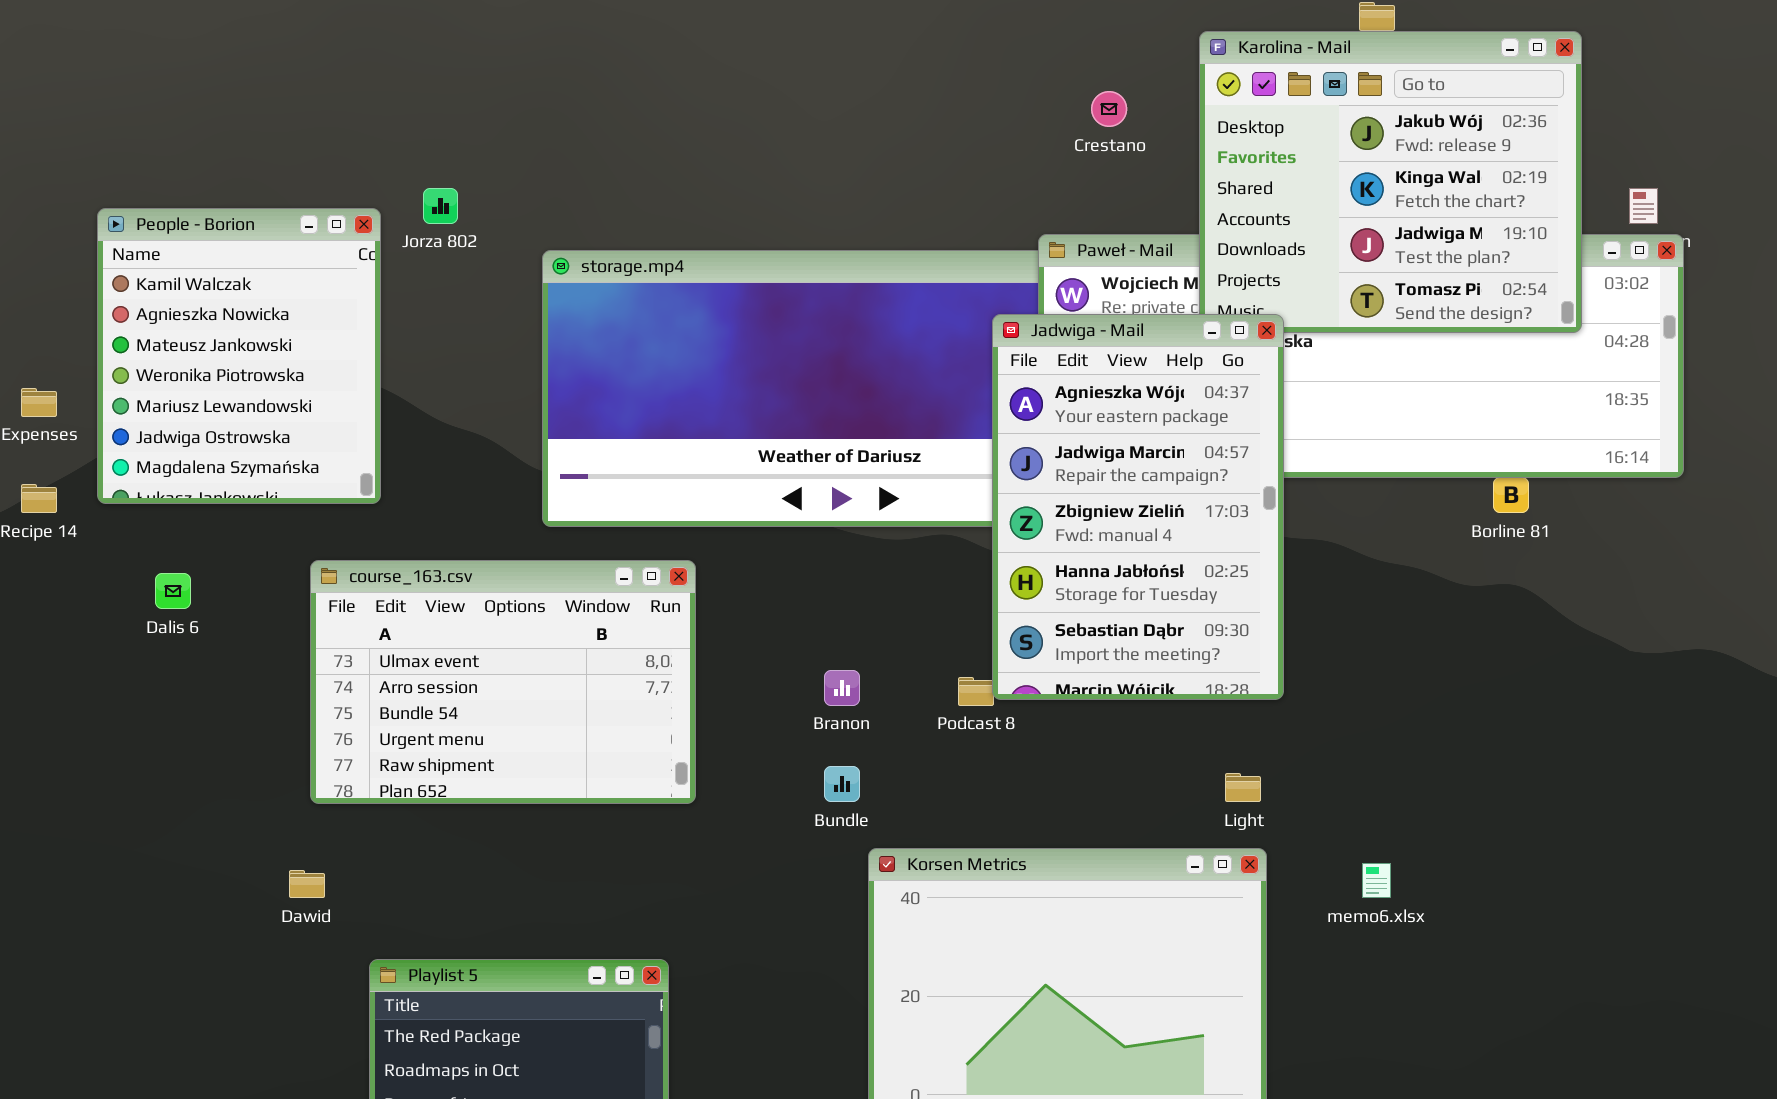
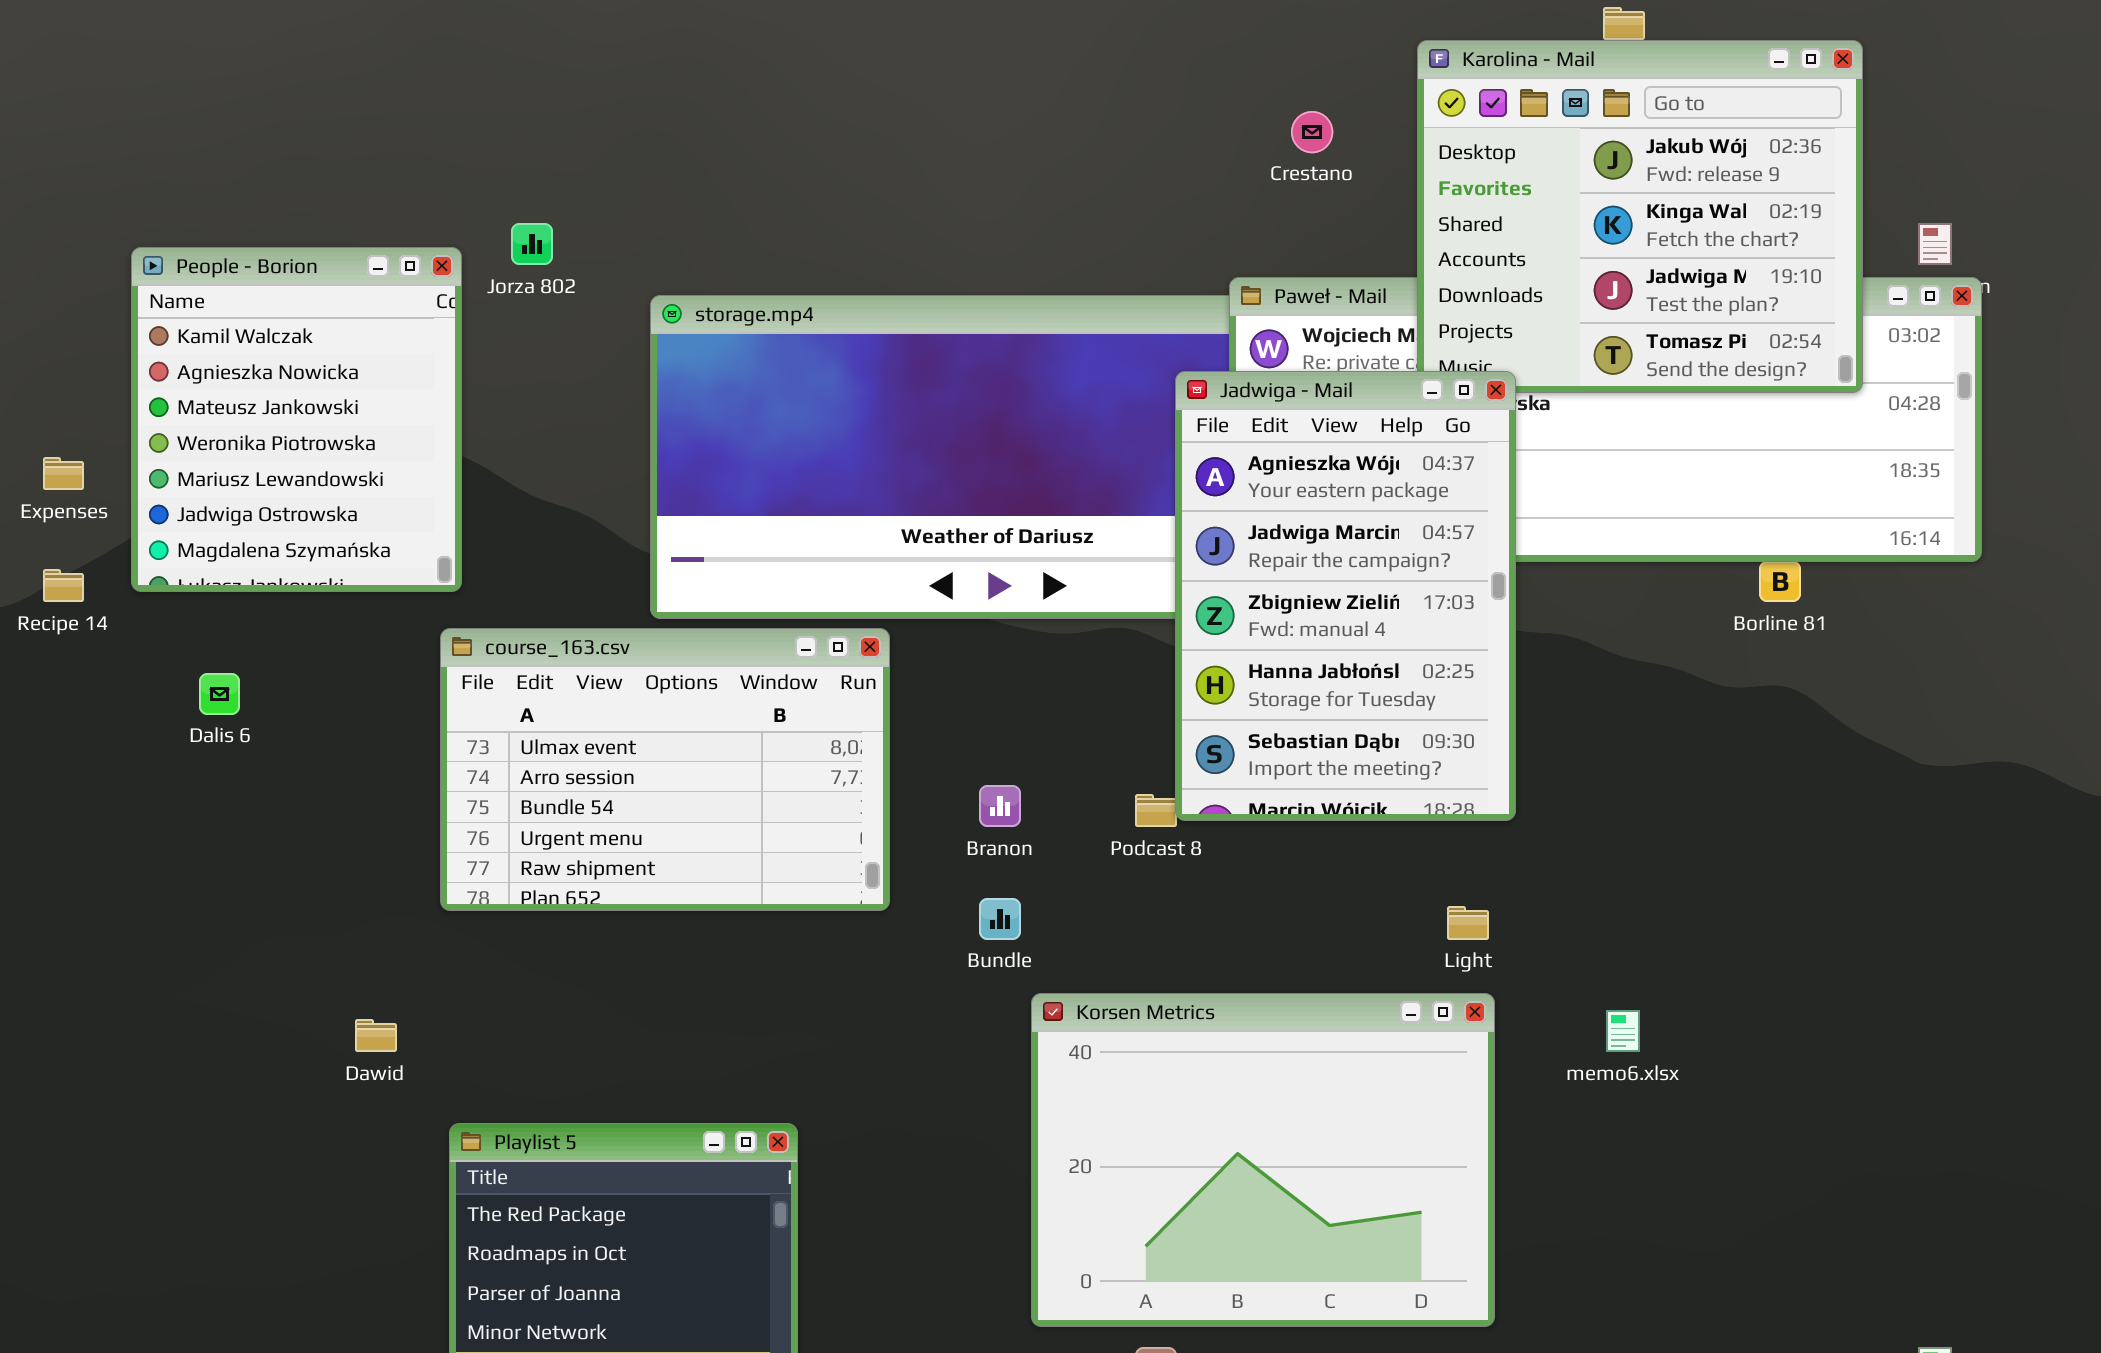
course_163.csv: [310,560,696,804] -> [440,628,890,911], moved

